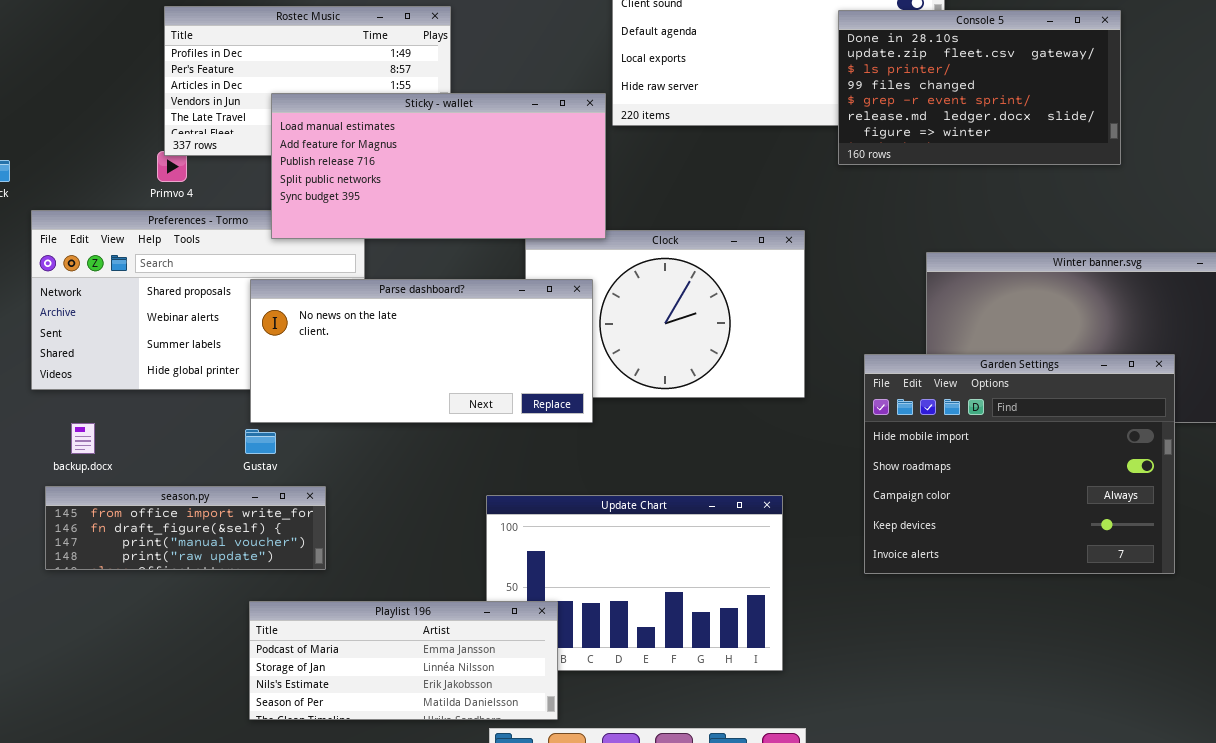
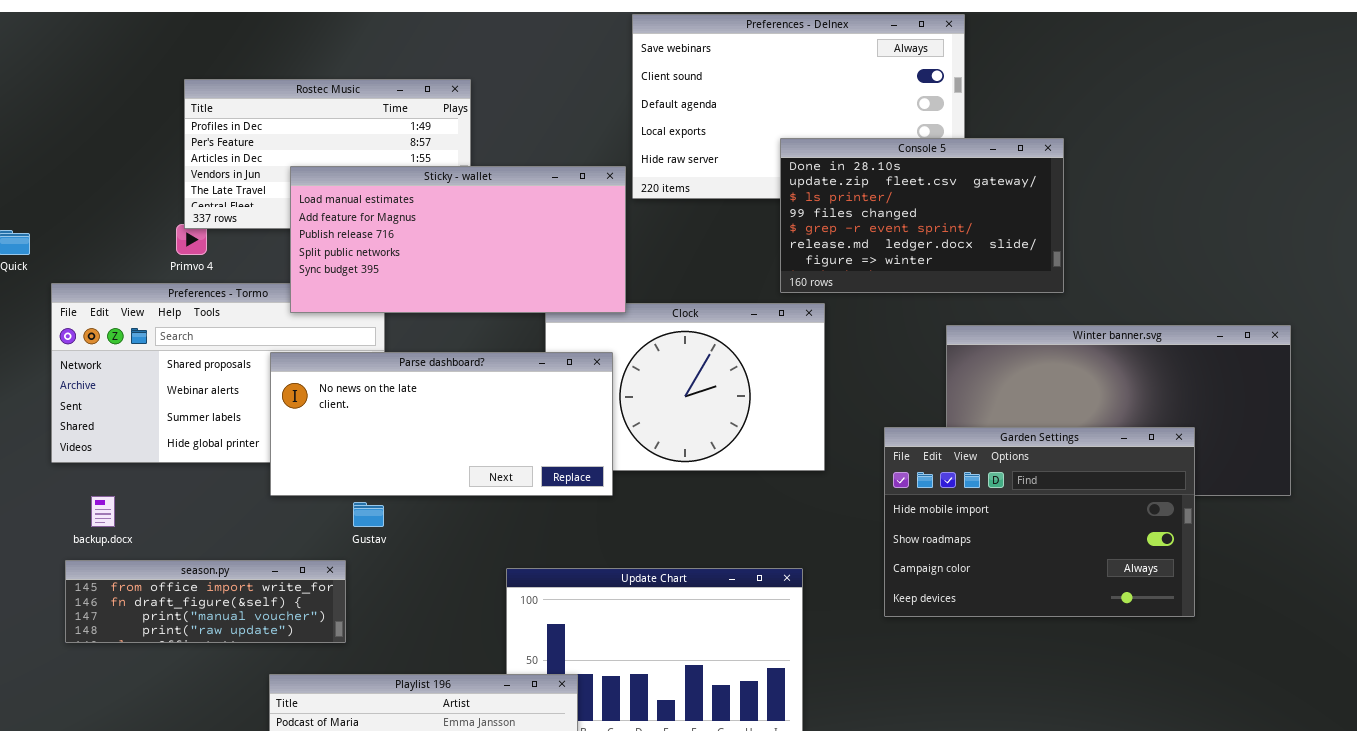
Console 5: [838,10,1121,165] -> [780,138,1064,293], moved
Garden Settings: [864,354,1175,574] -> [884,427,1195,617], resized
Gustav: [245,429,276,454] -> [353,502,384,527], moved

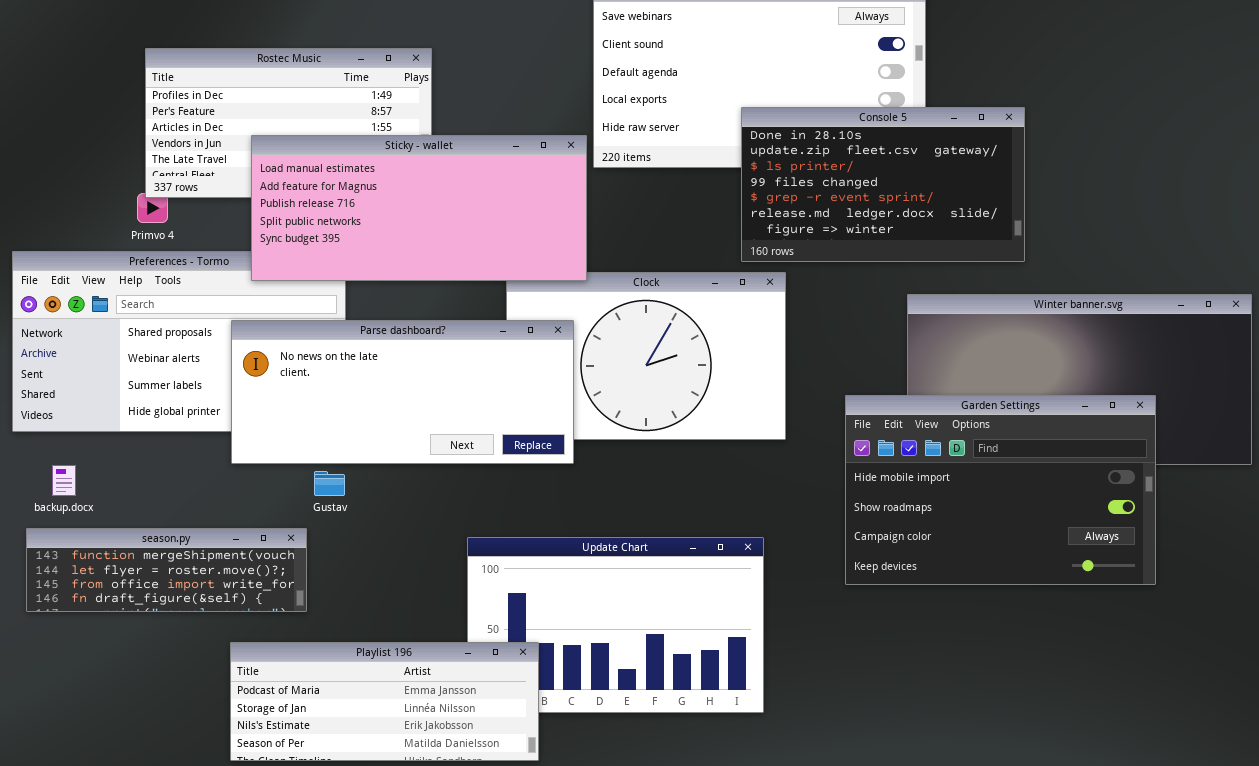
season.py: [65,560,346,643] -> [26,528,307,612], scrolled up 2 rows

